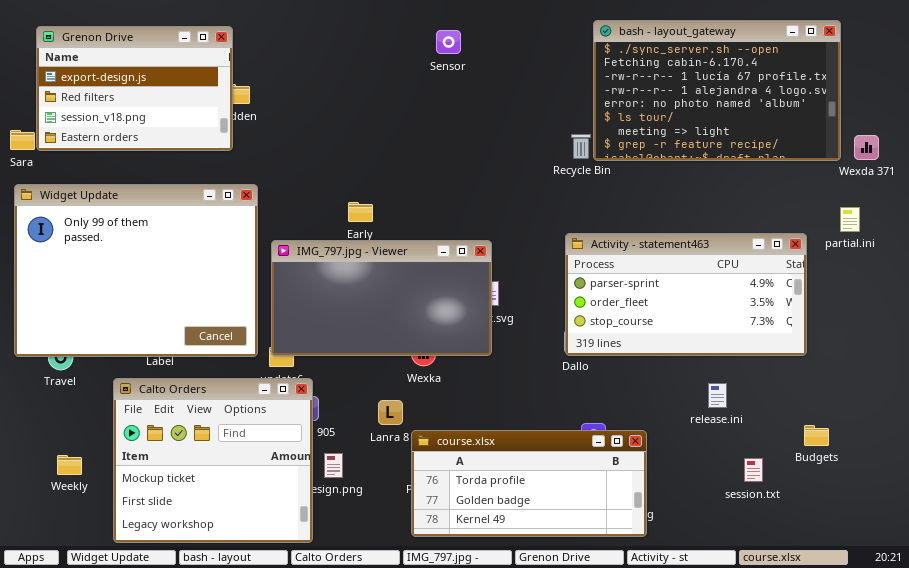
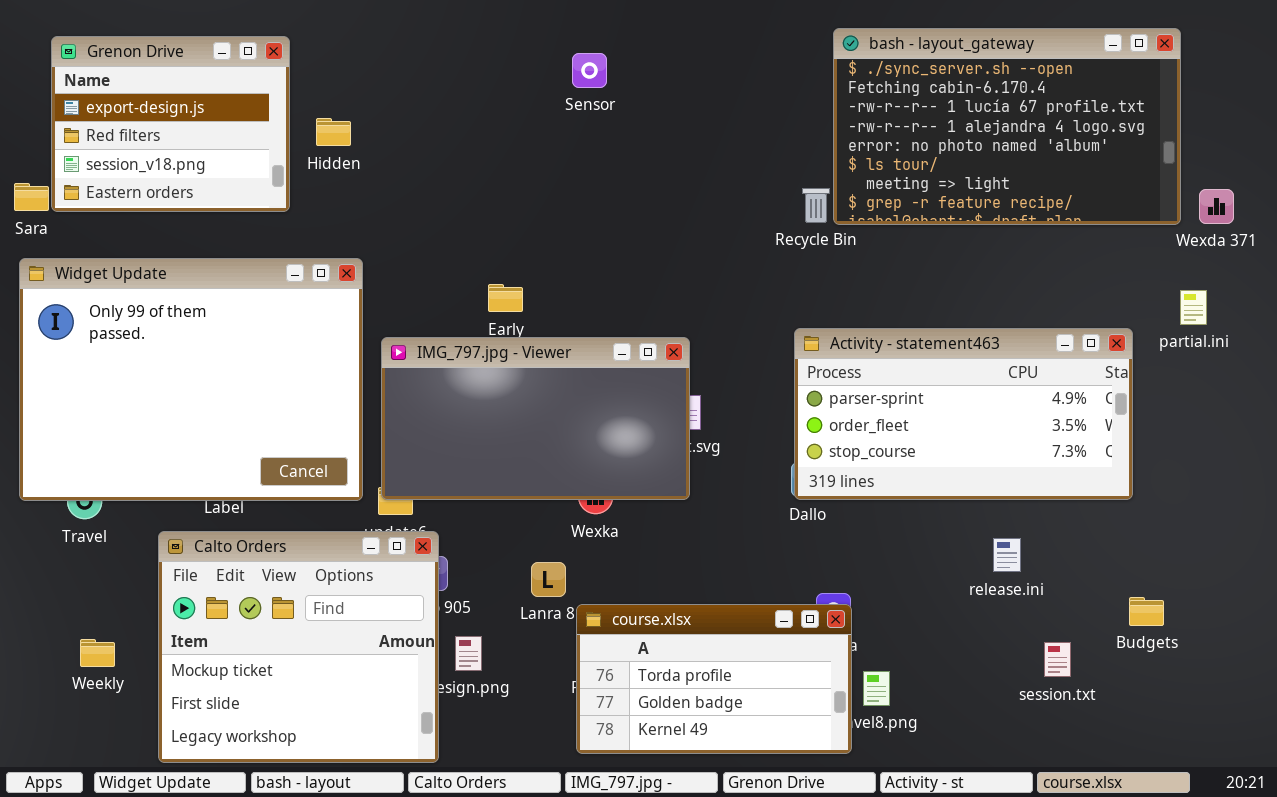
Grenon Drive: [36,26,233,151] -> [51,36,290,212], resized
Sensor: [436,30,461,54] -> [572,53,607,88], moved
course.xlsx: [411,430,647,537] -> [576,604,852,754], resized

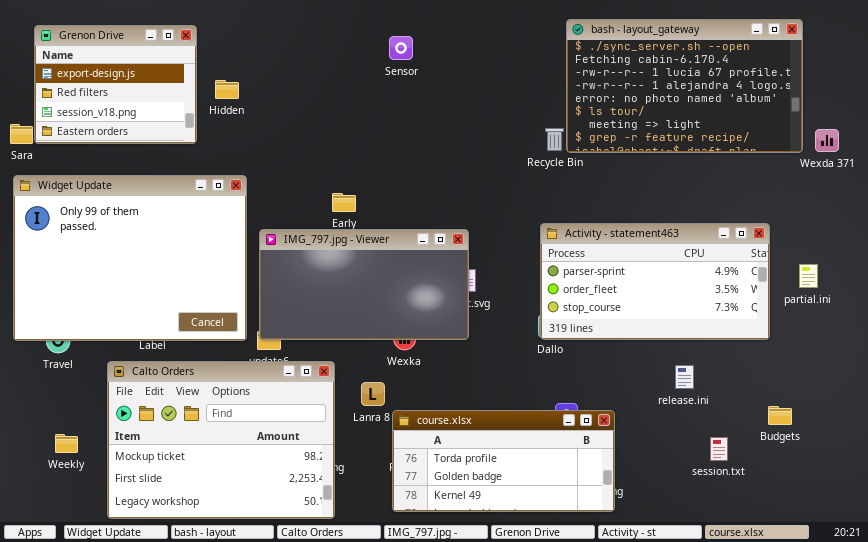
partial.ini: [1180,290,1207,325] -> [799,264,818,288], moved
Calto Orders: [158,531,439,763] -> [107,361,335,519], resized
course.xlsx: [576,604,852,754] -> [392,410,615,512], resized

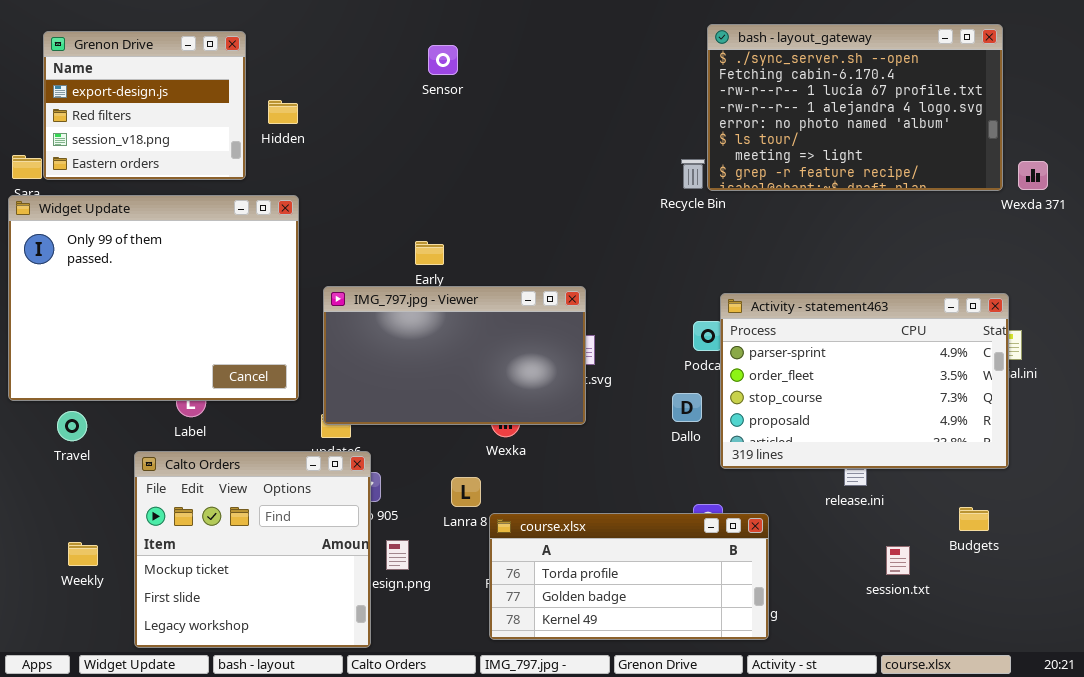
Sensor: [389,36,413,60] -> [428,45,458,75], moved
Widget Update: [13,175,247,341] -> [8,195,299,401], moved
Activity - statement463: [540,223,770,340] -> [720,293,1009,469], moved, resized
Calto Orders: [107,361,335,519] -> [134,451,371,648], resized

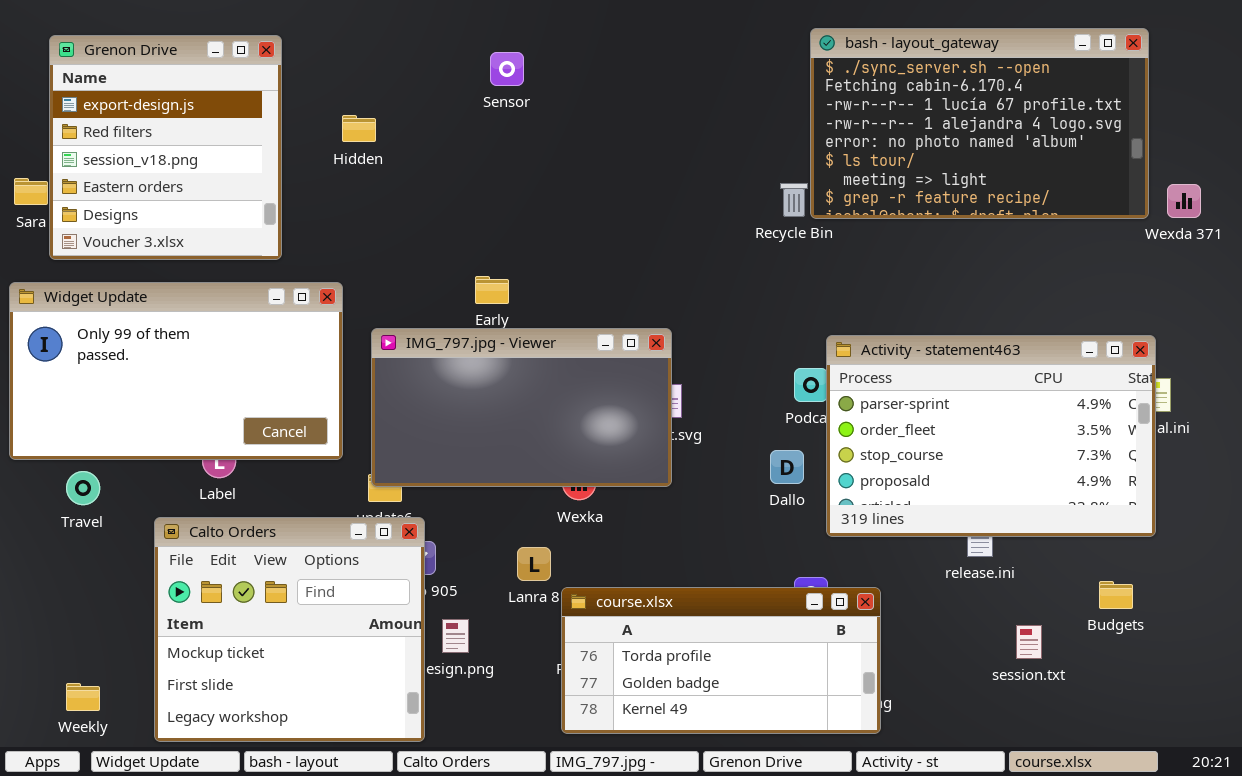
Grenon Drive: [43,31,246,180] -> [49,35,282,260], resized
Hidden: [268,100,298,124] -> [342,115,376,142], moved
Widget Update: [8,195,299,401] -> [9,282,343,460], resized
Weekly: [68,542,98,566] -> [66,683,100,711], moved

